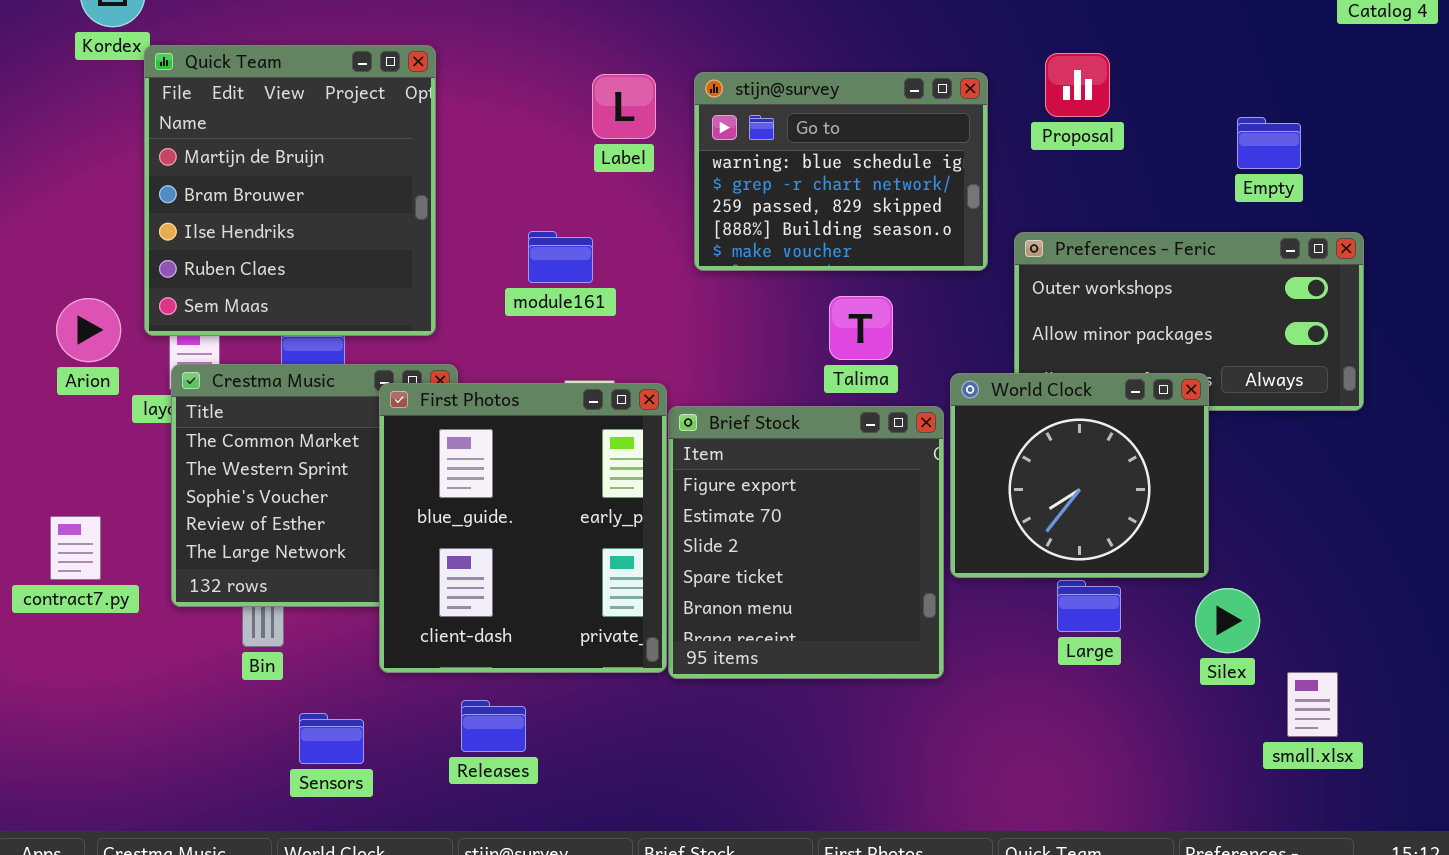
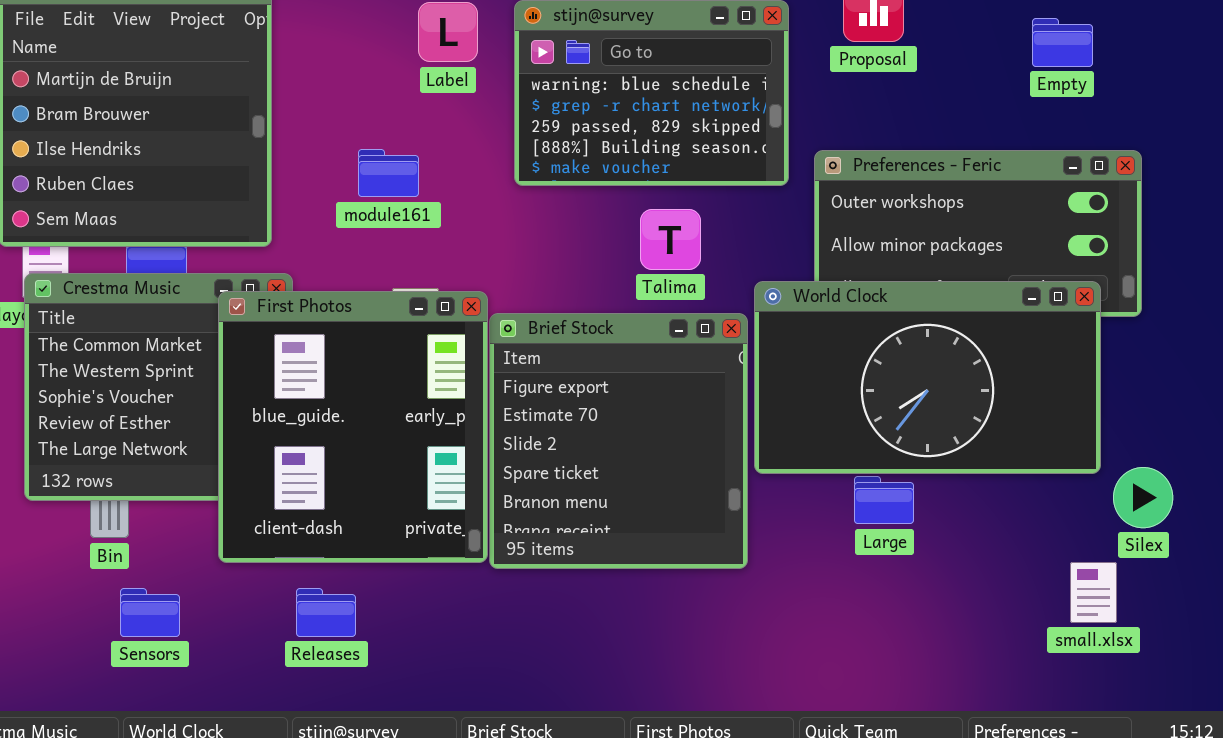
Empty: [1237,117,1301,169] -> [1032,18,1093,67], moved
World Clock: [950,373,1209,578] -> [754,281,1101,474], resized
Silex: [1195,588,1260,653] -> [1113,467,1173,528], moved
Sensors: [299,713,364,764] -> [120,588,180,637], moved

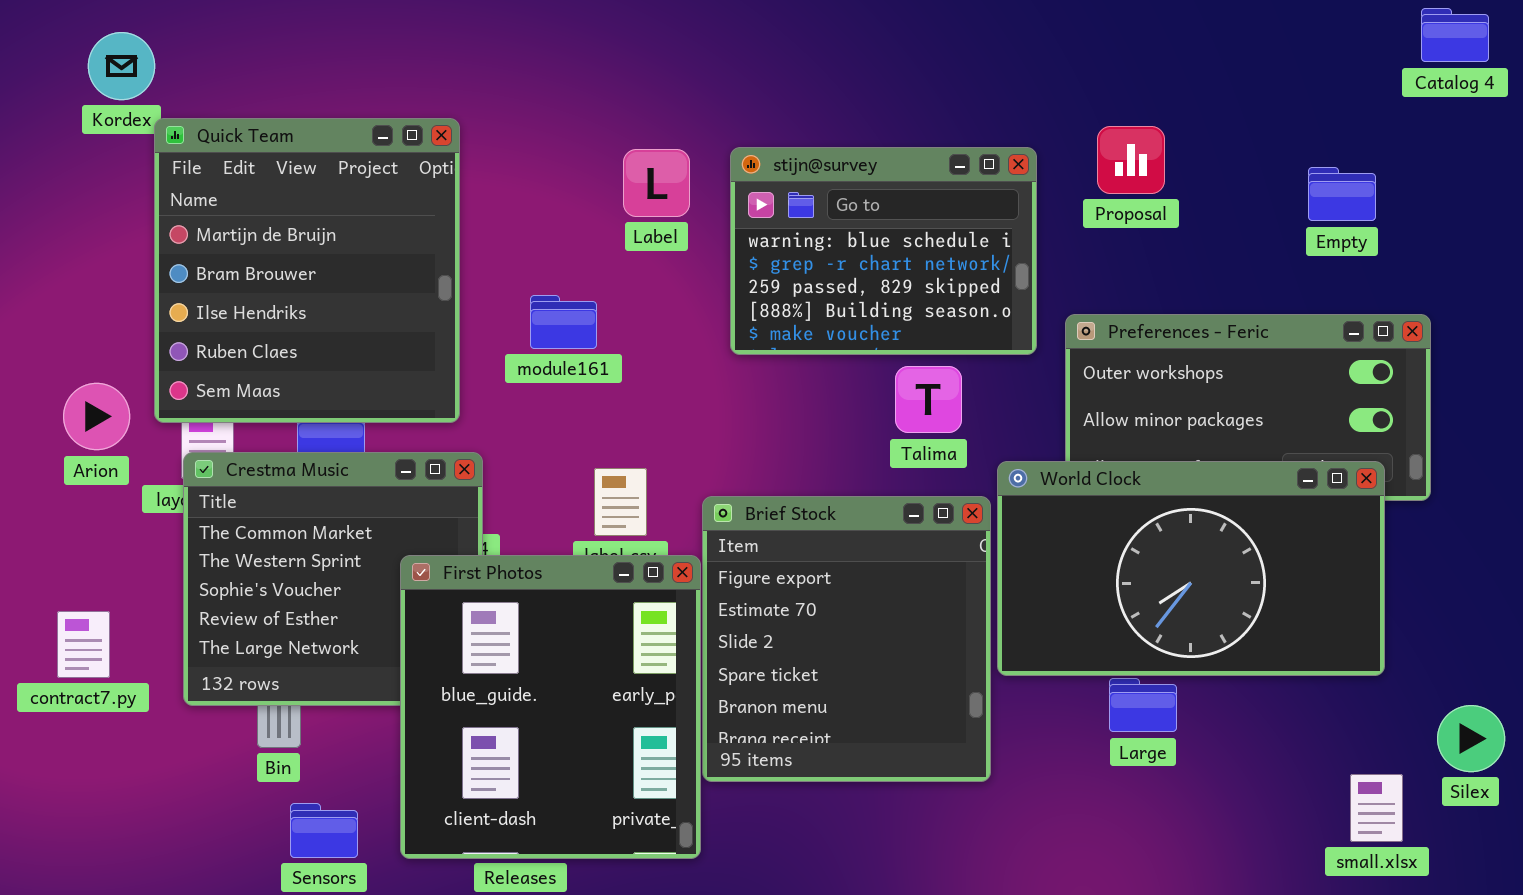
module161: [358,149,419,197] -> [530,295,597,349], moved
Talima: [640,209,701,270] -> [895,366,962,433], moved
First Photos: [218,291,488,563] -> [400,555,701,859], moved
Silex: [1113,467,1173,528] -> [1437,705,1505,772], moved

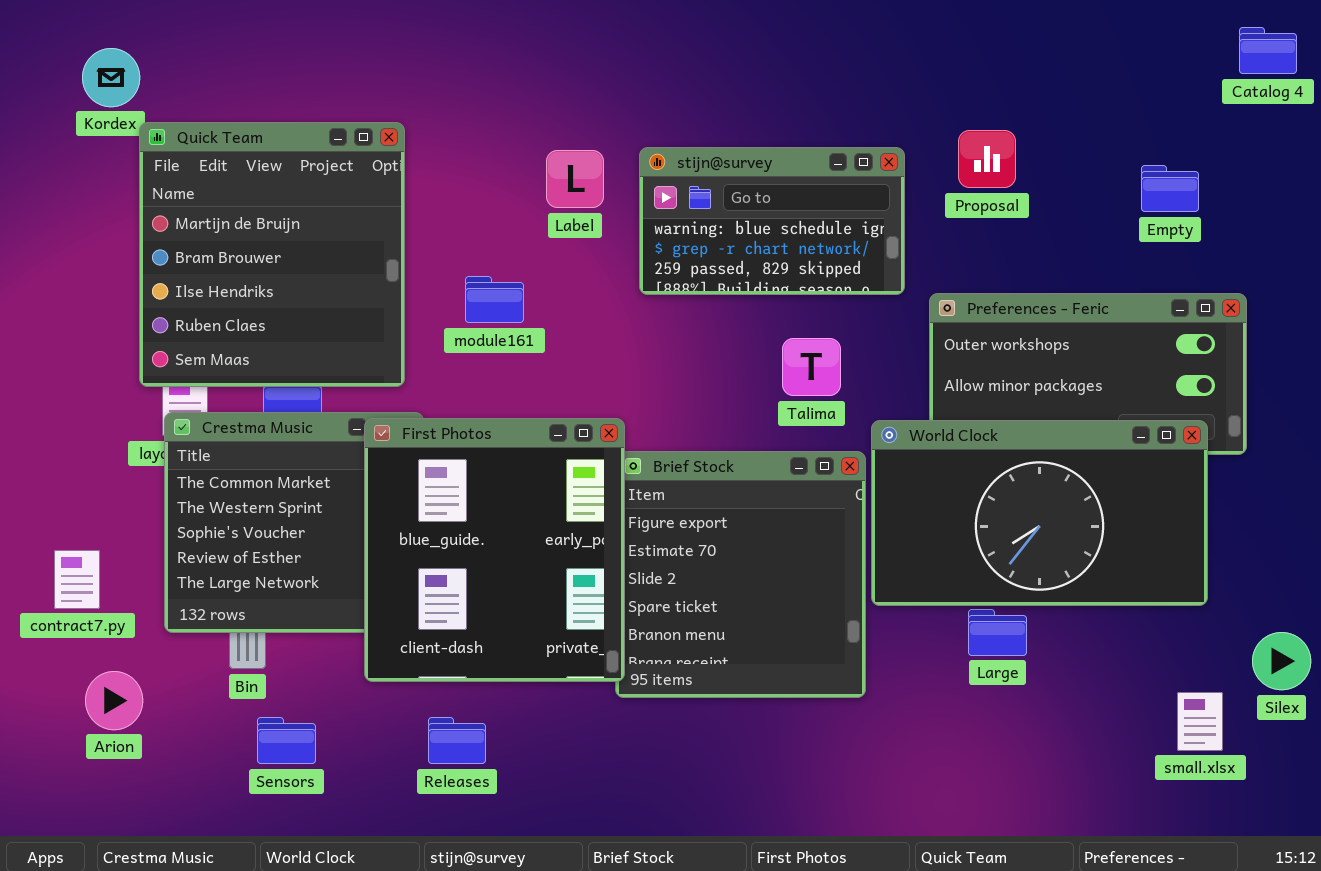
stijn@survey: [730,147,1037,355] -> [639,147,905,295], resized
Arion: [63,383,130,450] -> [85,671,143,730], moved
First Photos: [400,555,701,859] -> [364,418,625,682], moved

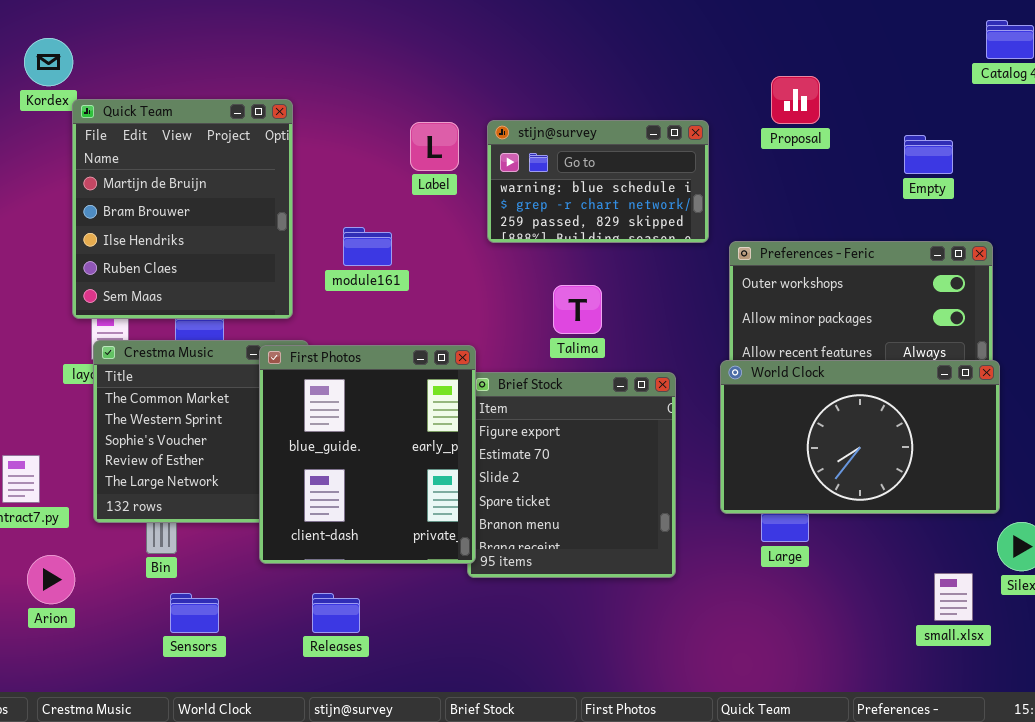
Proposal: [958,130,1016,188] -> [771,76,820,124], moved
Talima: [782,338,841,396] -> [553,285,602,334], moved
World Clock: [871,420,1208,606] -> [720,360,1000,514], moved

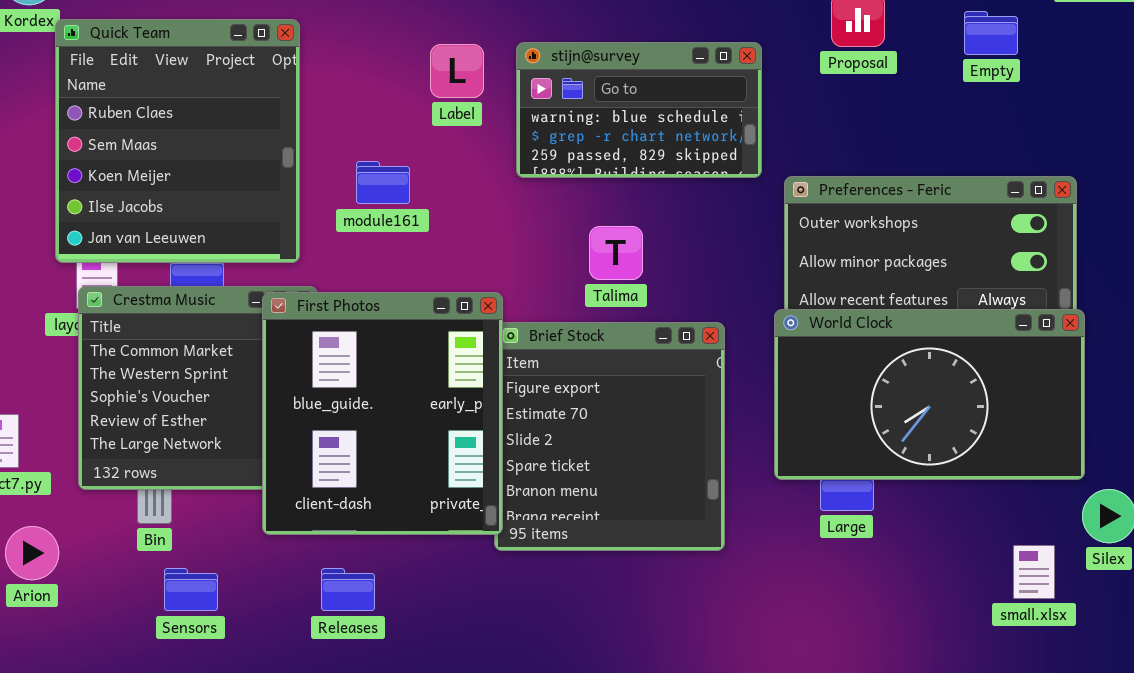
Quick Team: [72,99,293,319] -> [55,19,300,263], scrolled down 3 rows
Empty: [904,135,953,174] -> [964,11,1018,55], moved

